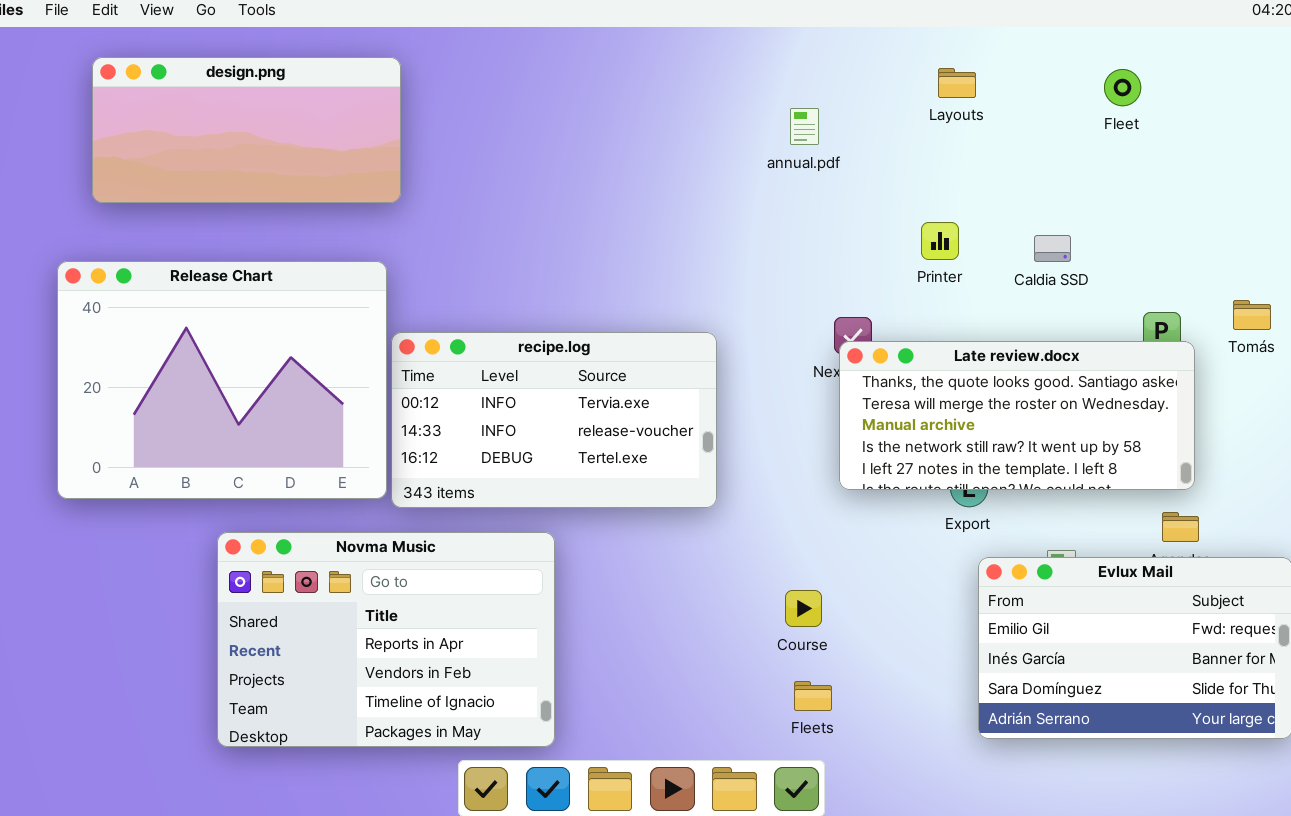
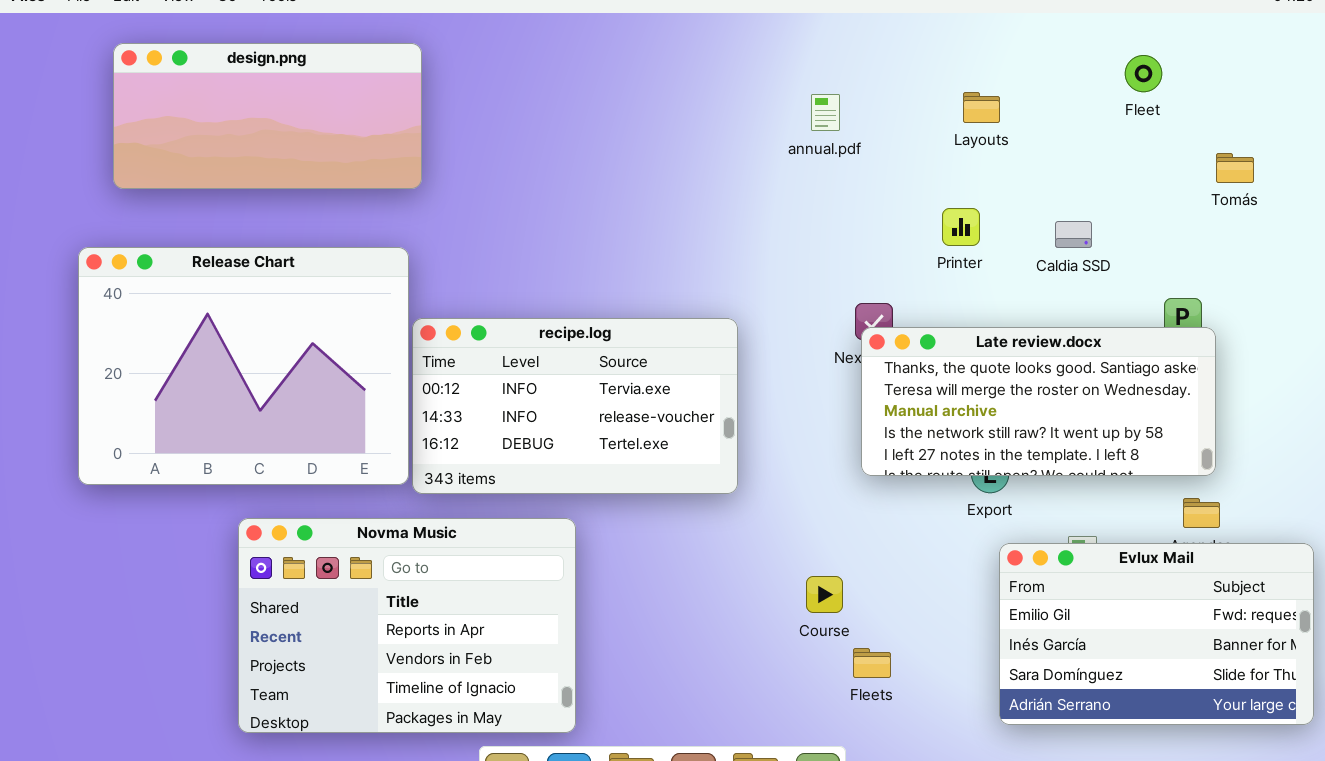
Layouts: [938,68,976,98] -> [963,92,1000,123], moved
Tomás: [1233,300,1271,330] -> [1216,153,1254,183], moved
Fleets: [794,681,832,711] -> [853,648,891,678], moved

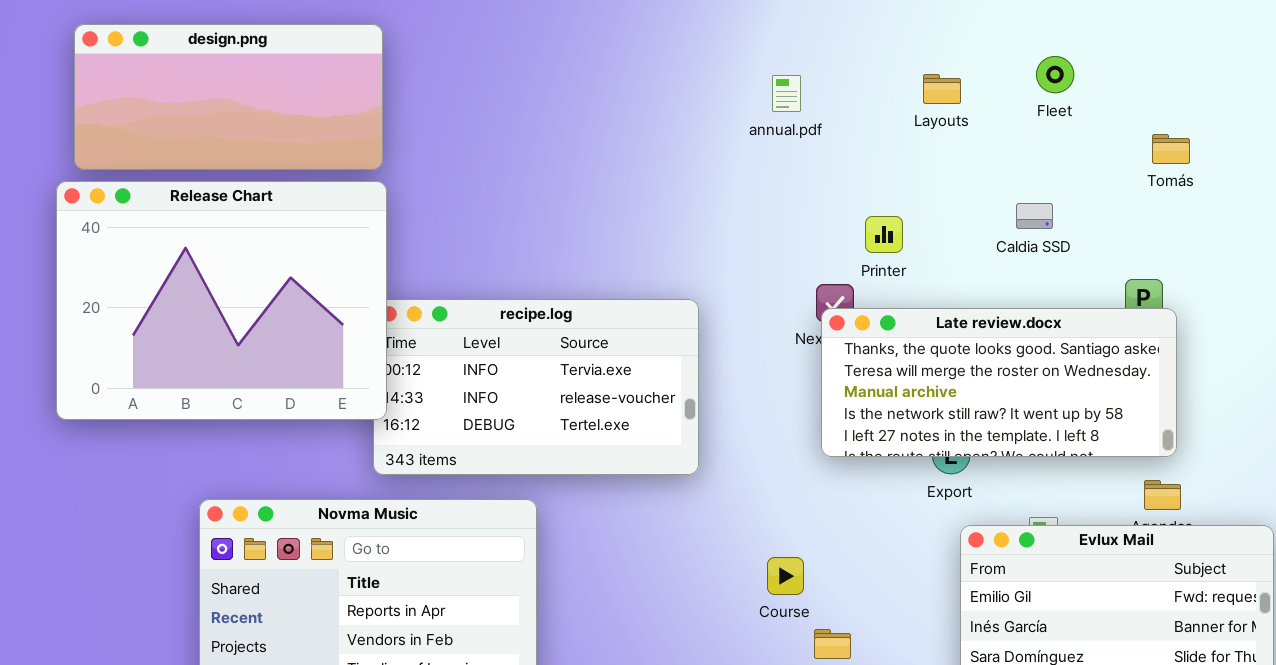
Fleet: [1125,55,1162,92] -> [1036,56,1074,93], moved
Tomás: [1216,153,1254,183] -> [1152,134,1190,164], moved
Printer: [942,208,980,246] -> [865,216,903,253], moved
Release Chart: [78,247,409,485] -> [56,181,387,420], moved

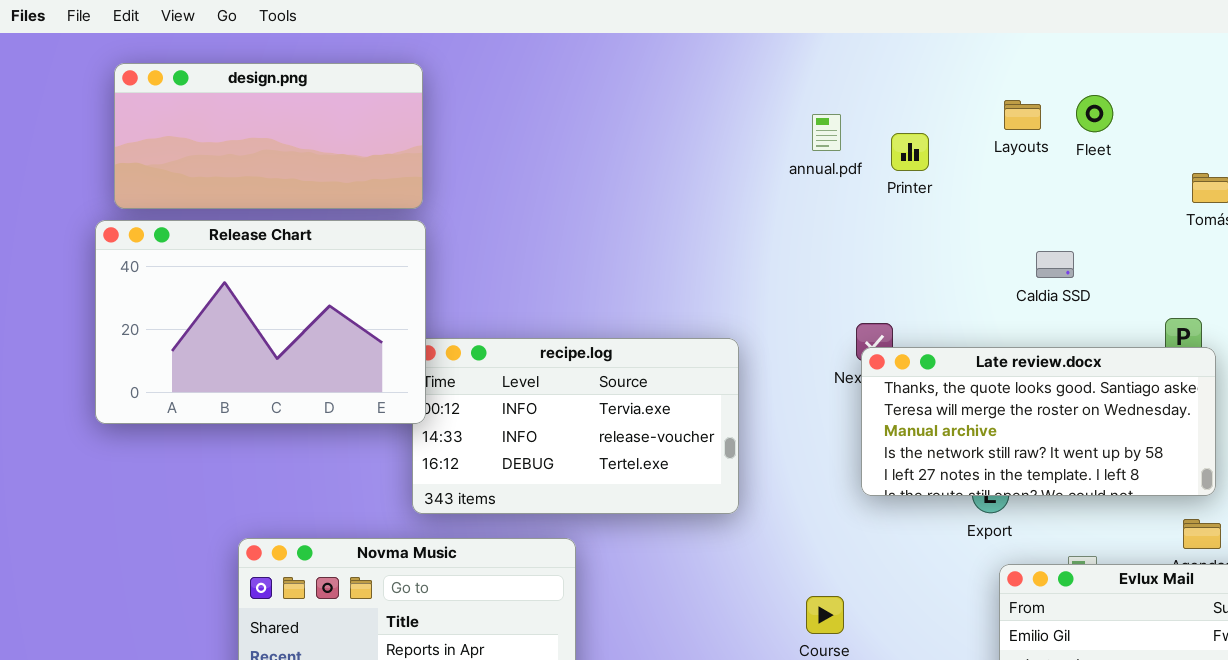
Layouts: [923,74,961,104] -> [1004,100,1041,130], moved
Release Chart: [56,181,387,420] -> [95,220,426,424], resized
Caldia SSD: [1016,203,1053,229] -> [1036,251,1074,278], moved
Printer: [865,216,903,253] -> [891,133,929,171], moved

